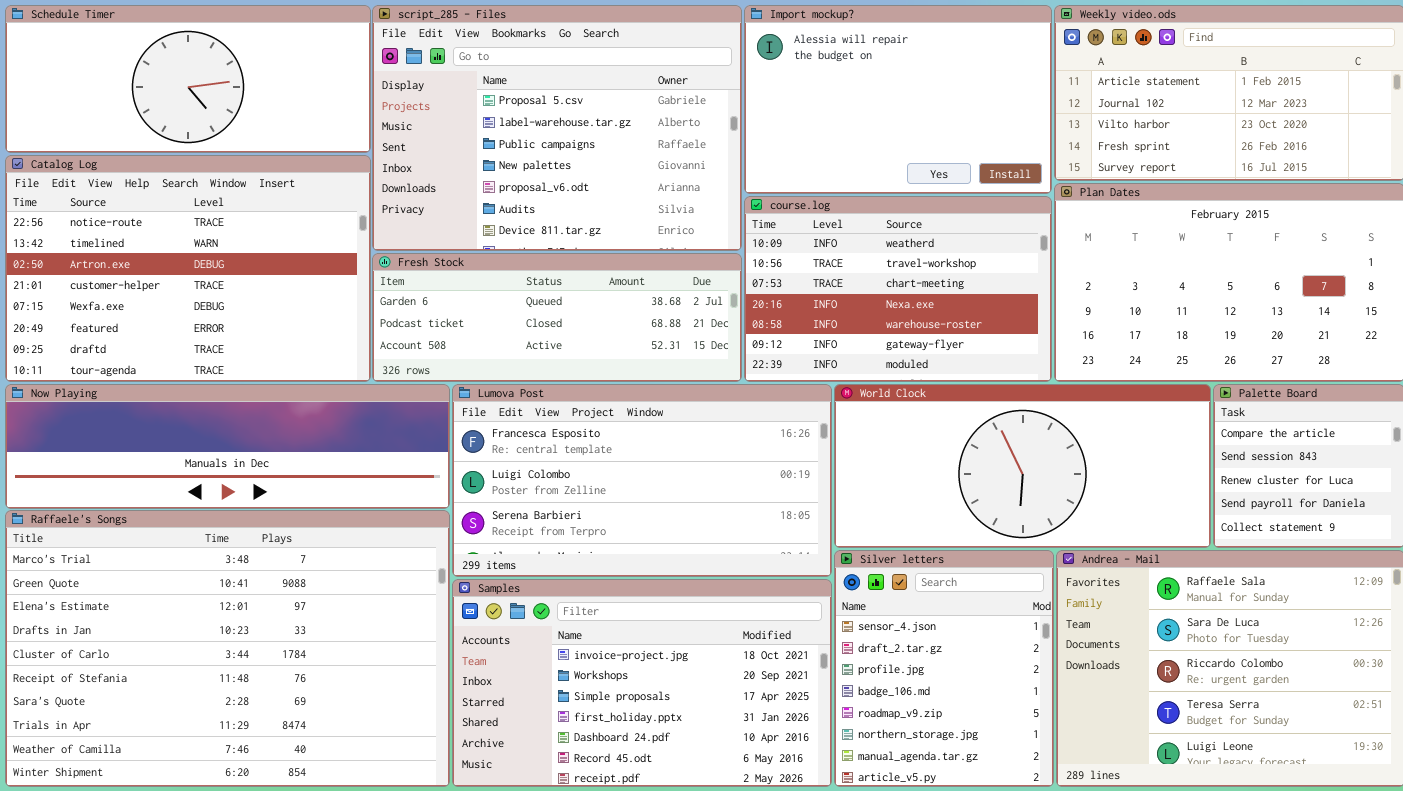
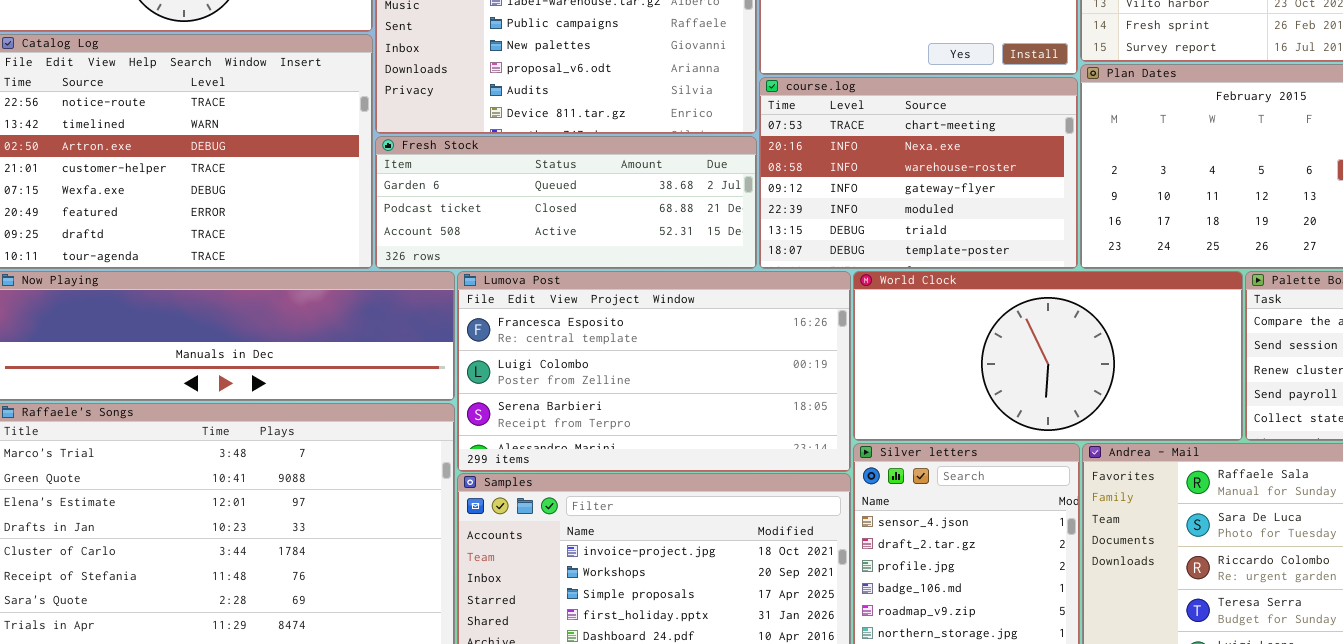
course.log: [744,196,1052,382] -> [759,77,1078,269], scrolled down 2 rows

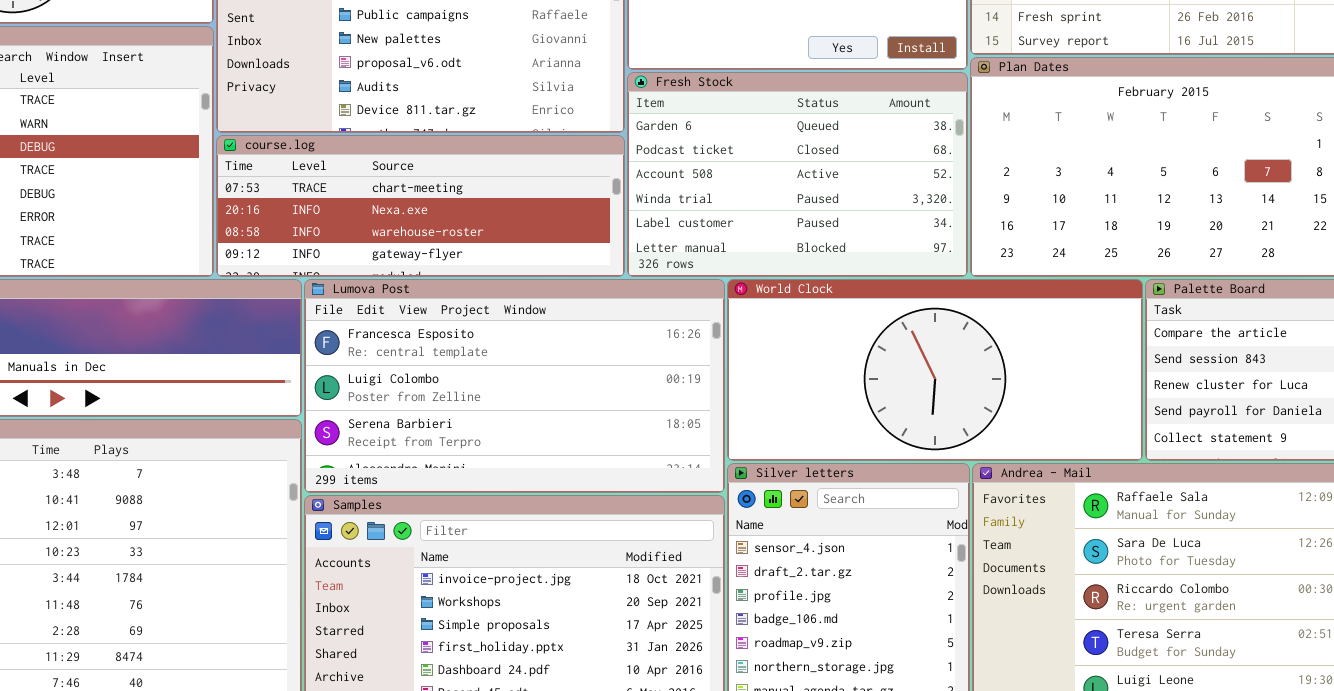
course.log: [759,77,1078,269] -> [216,135,625,277], moved, resized
Fresh Stock: [375,136,757,269] -> [627,72,968,277], moved, resized

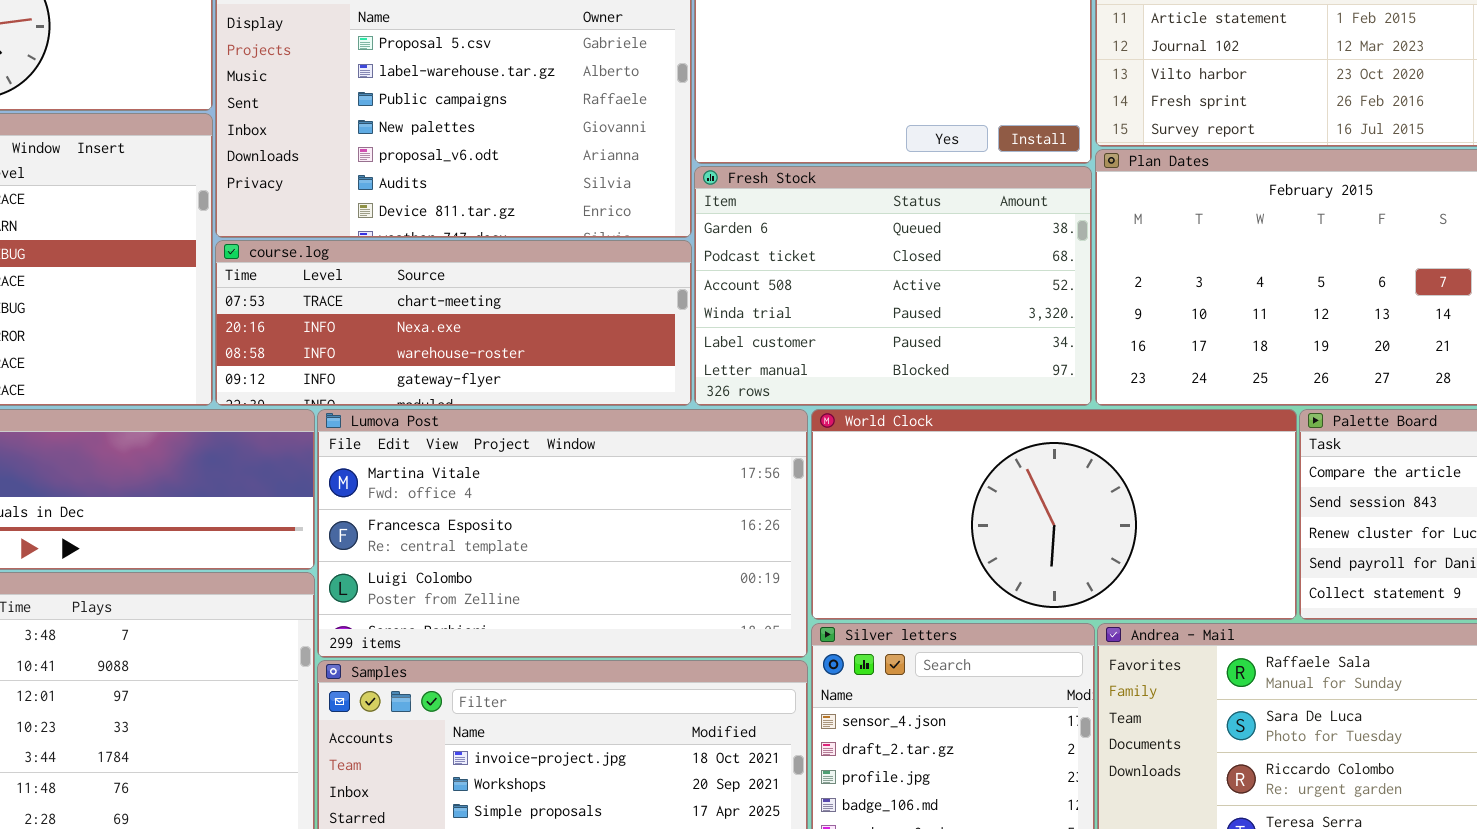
Lumova Post: [304,279,725,493] -> [317,409,808,658], scrolled up 1 row

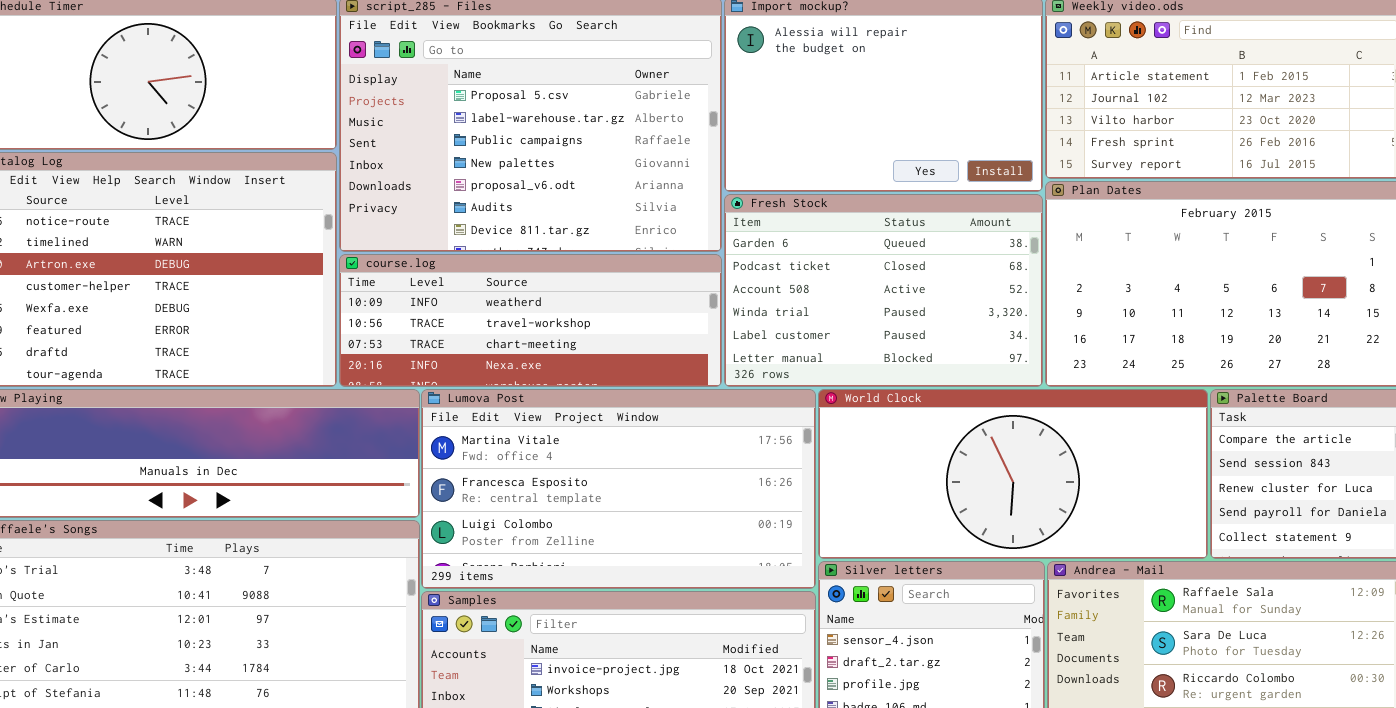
course.log: [215,240,692,406] -> [339,254,722,387], scrolled up 2 rows

